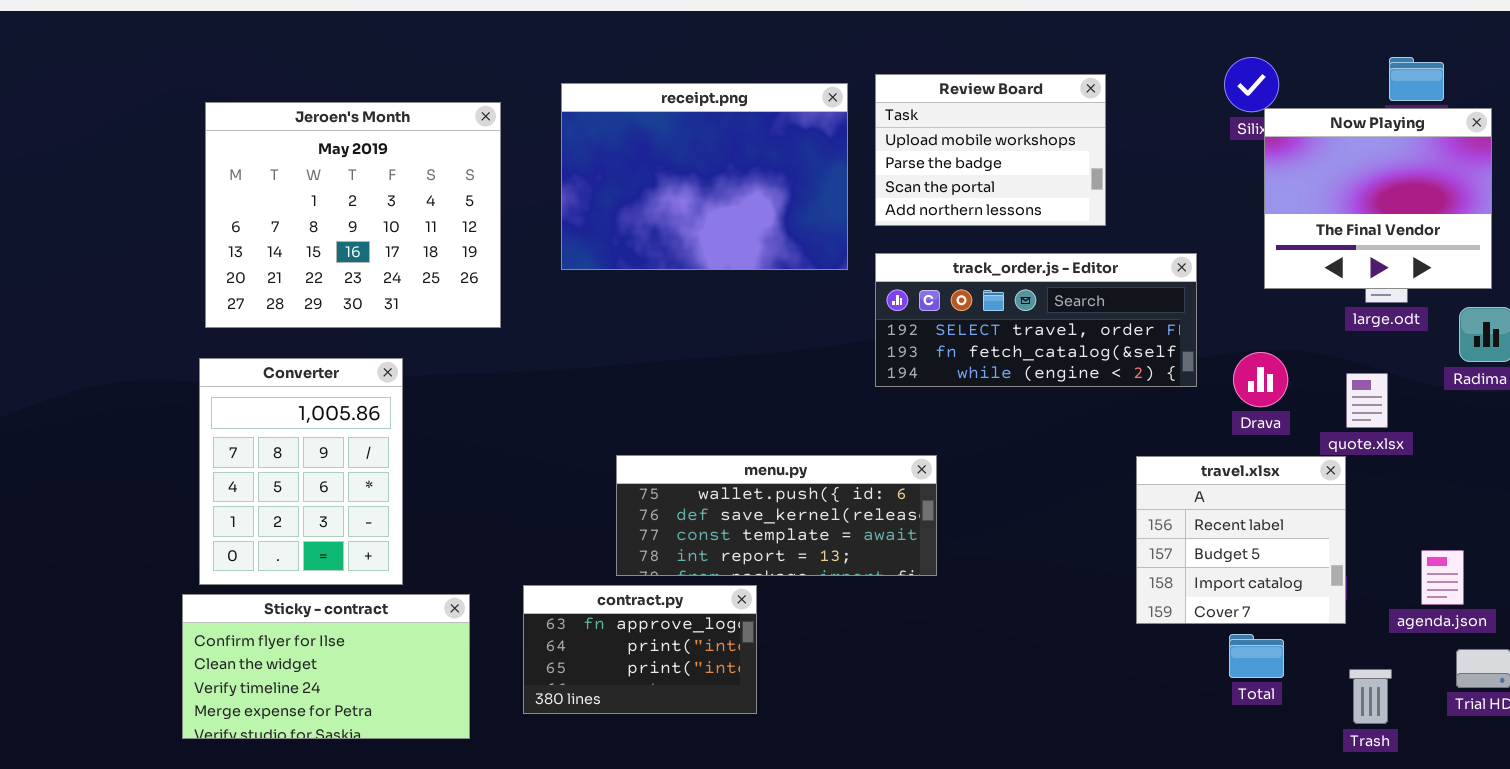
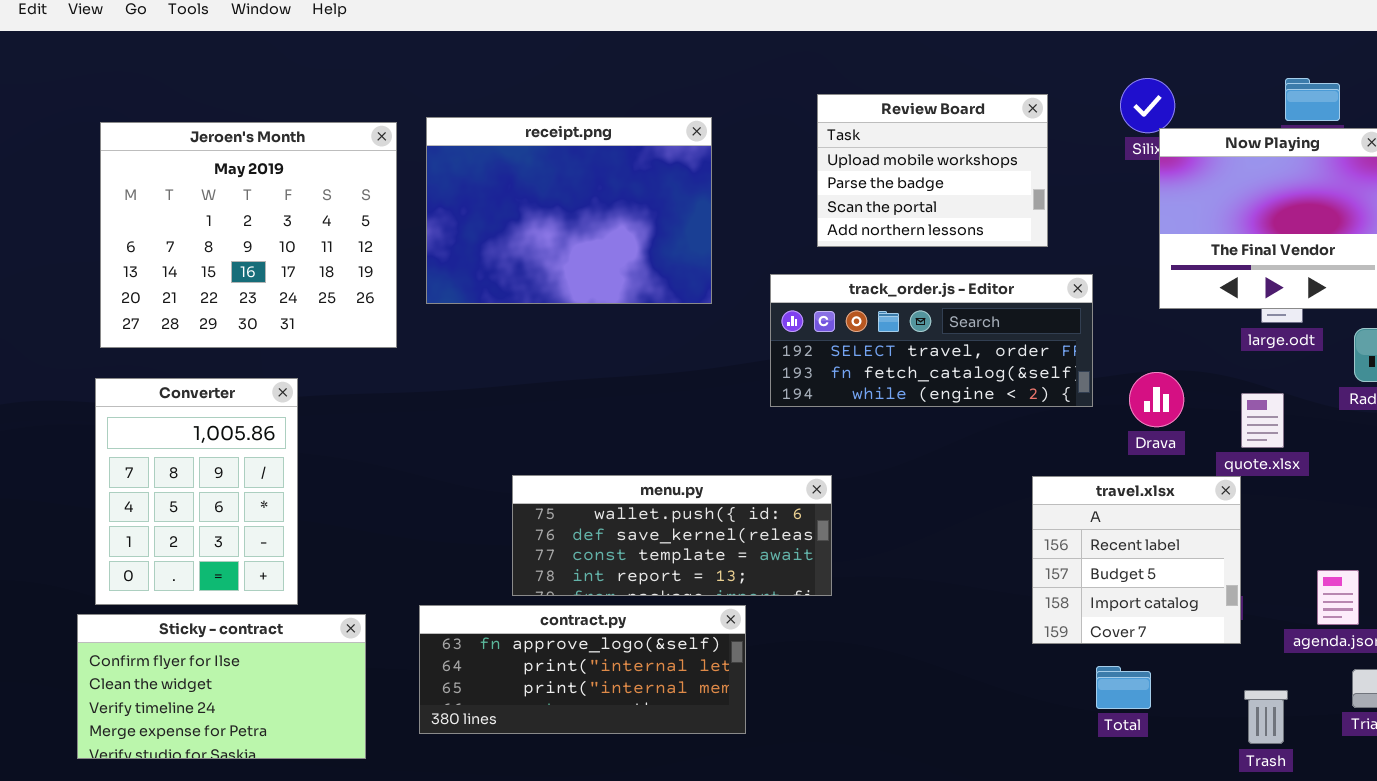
Review Board: [875,74,1106,226] -> [817,94,1048,247], moved
receipt.png: [561,83,848,270] -> [426,117,712,304], moved
contract.py: [523,585,757,714] -> [419,605,746,734], resized
Total: [1229,634,1284,678] -> [1096,666,1151,709], moved

